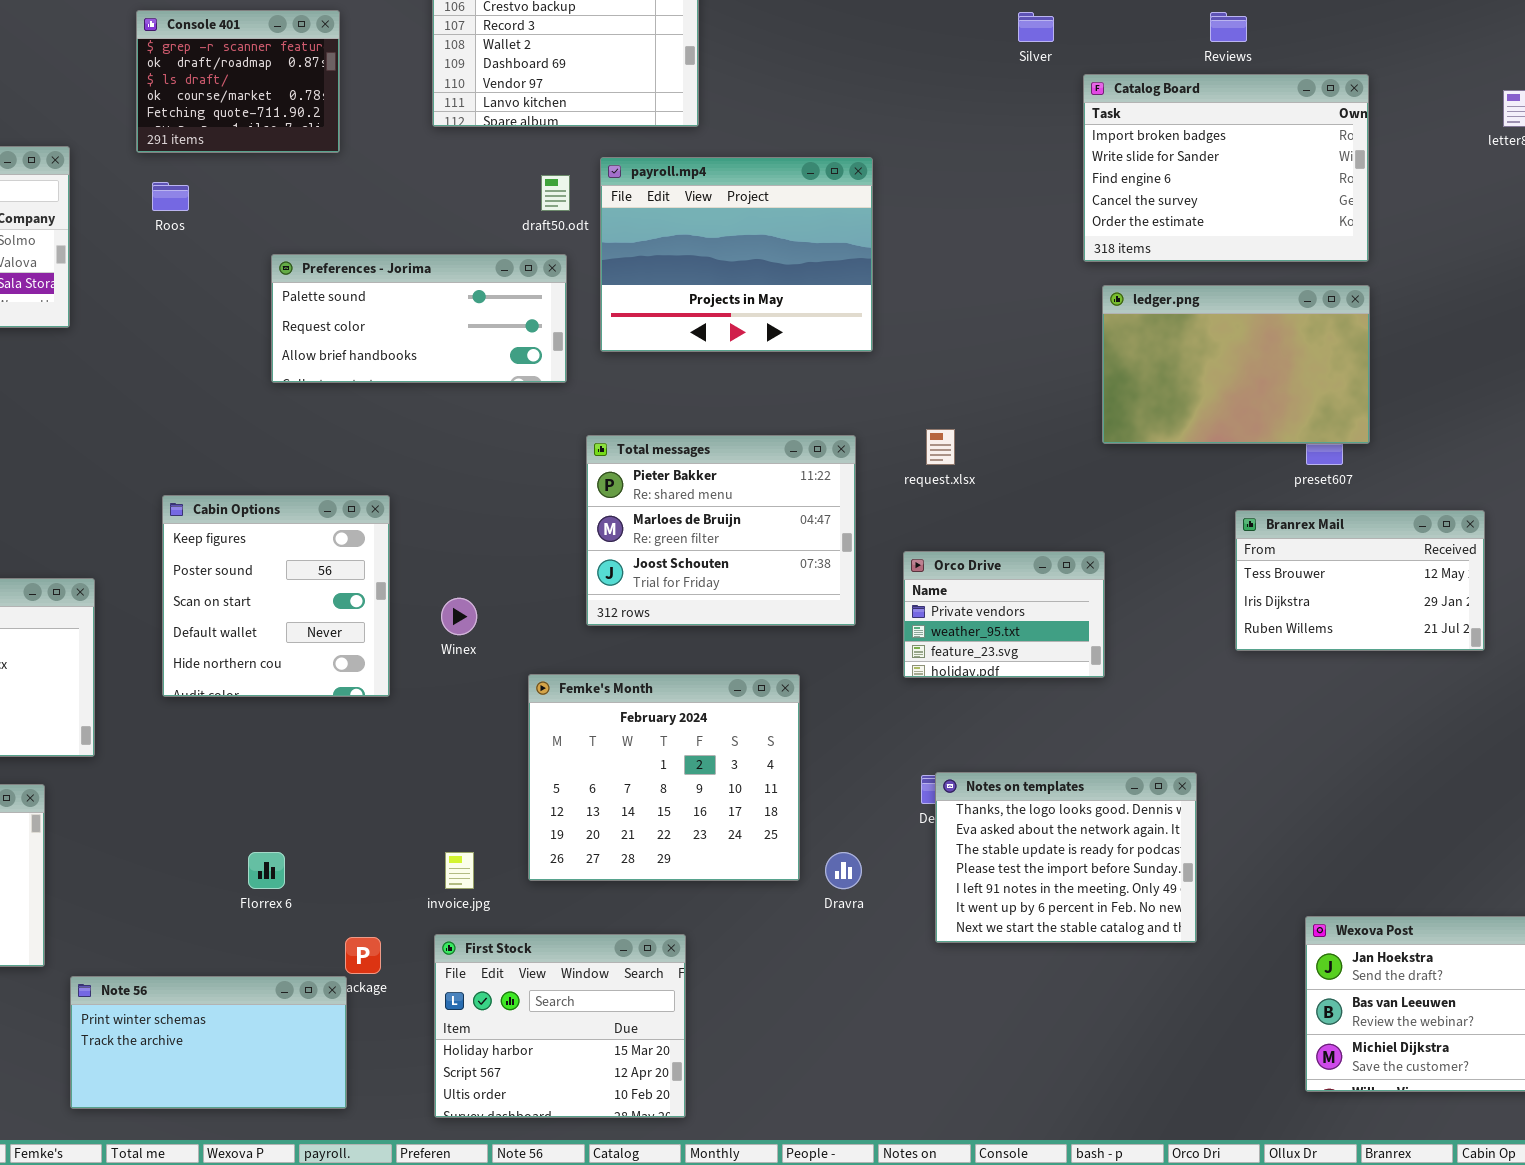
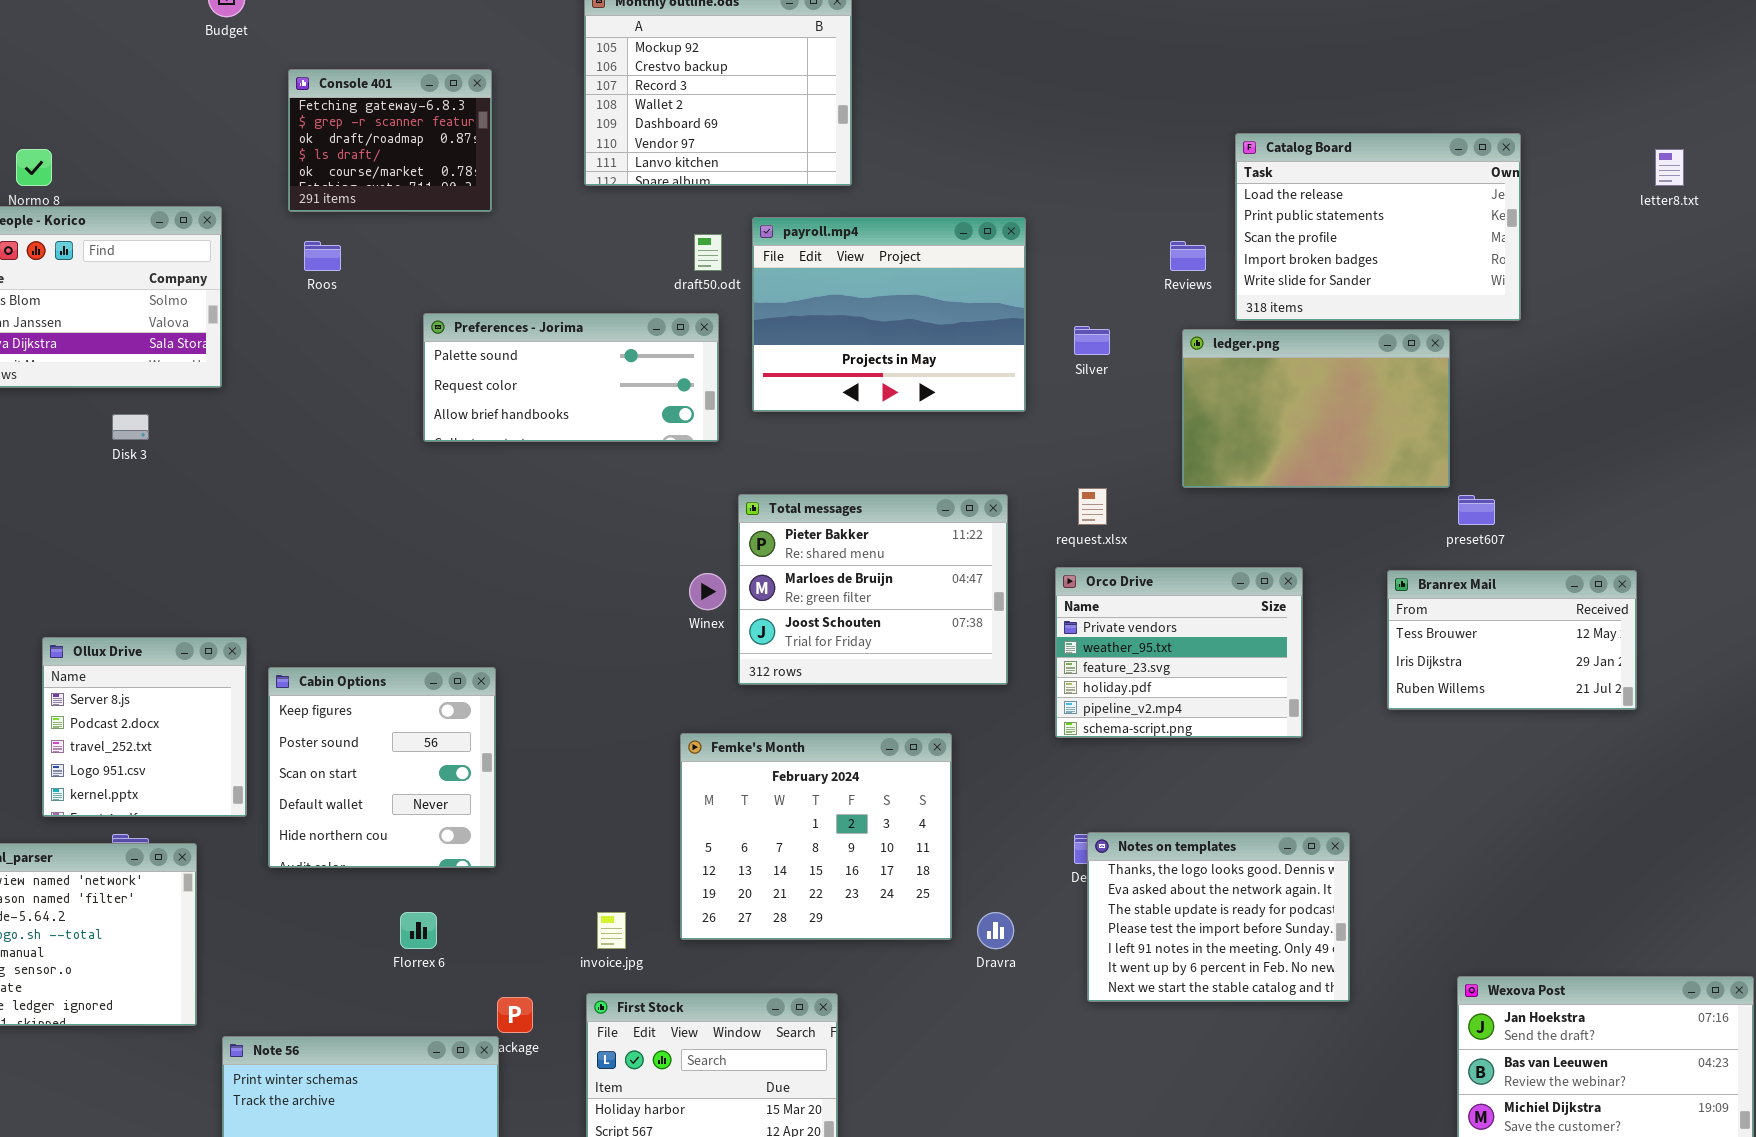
Console 401: [136,10,340,153] -> [288,69,492,212], scrolled up 1 row
Silver: [1018,12,1054,42] -> [1074,326,1110,355], moved
Reviews: [1210,12,1247,42] -> [1170,241,1206,271], moved
Catalog Board: [1083,74,1369,262] -> [1235,133,1521,321], scrolled up 3 rows
ledger.png: [1102,285,1370,444] -> [1182,329,1450,488], moved
Cabin Options: [162,495,390,697] -> [268,667,496,868], moved
Orco Drive: [903,551,1105,678] -> [1055,567,1303,738], resized
Winex: [441,598,477,635] -> [689,573,726,610], moved

